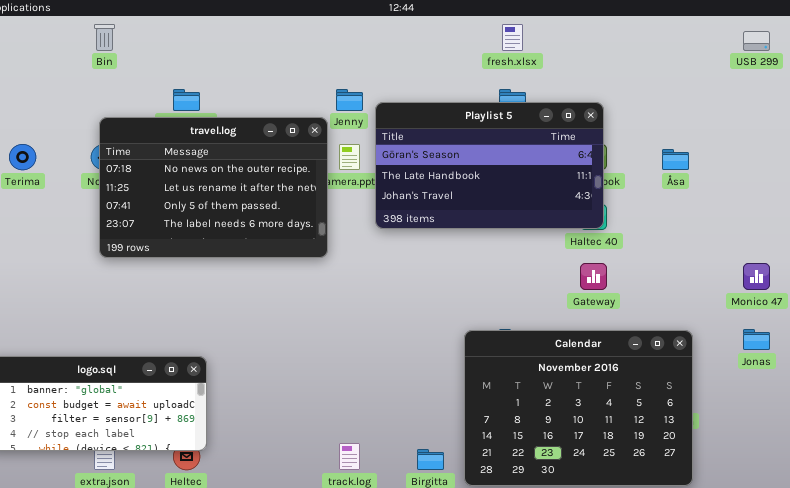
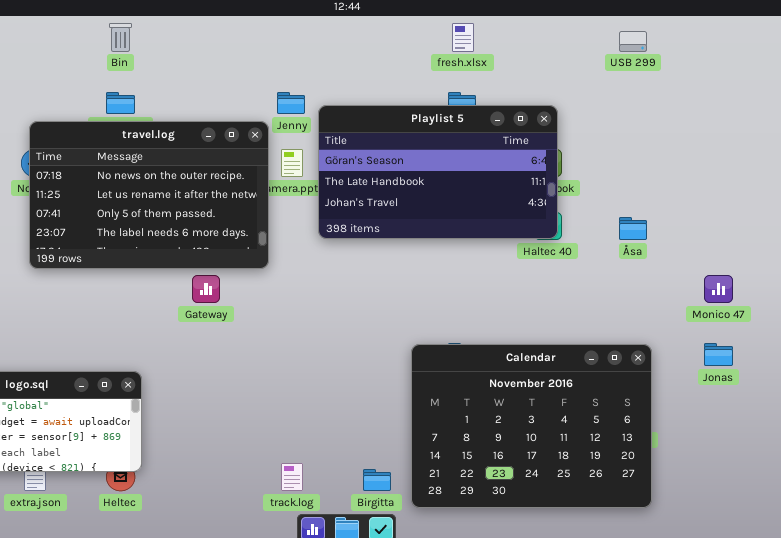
Bin: [94,24,115,51] -> [109,23,132,52], moved
USB 299: [743,31,770,51] -> [619,31,647,52], moved
Åsa: [662,149,689,170] -> [619,217,647,240], moved
Gateway: [580,263,607,290] -> [192,275,220,303], moved

